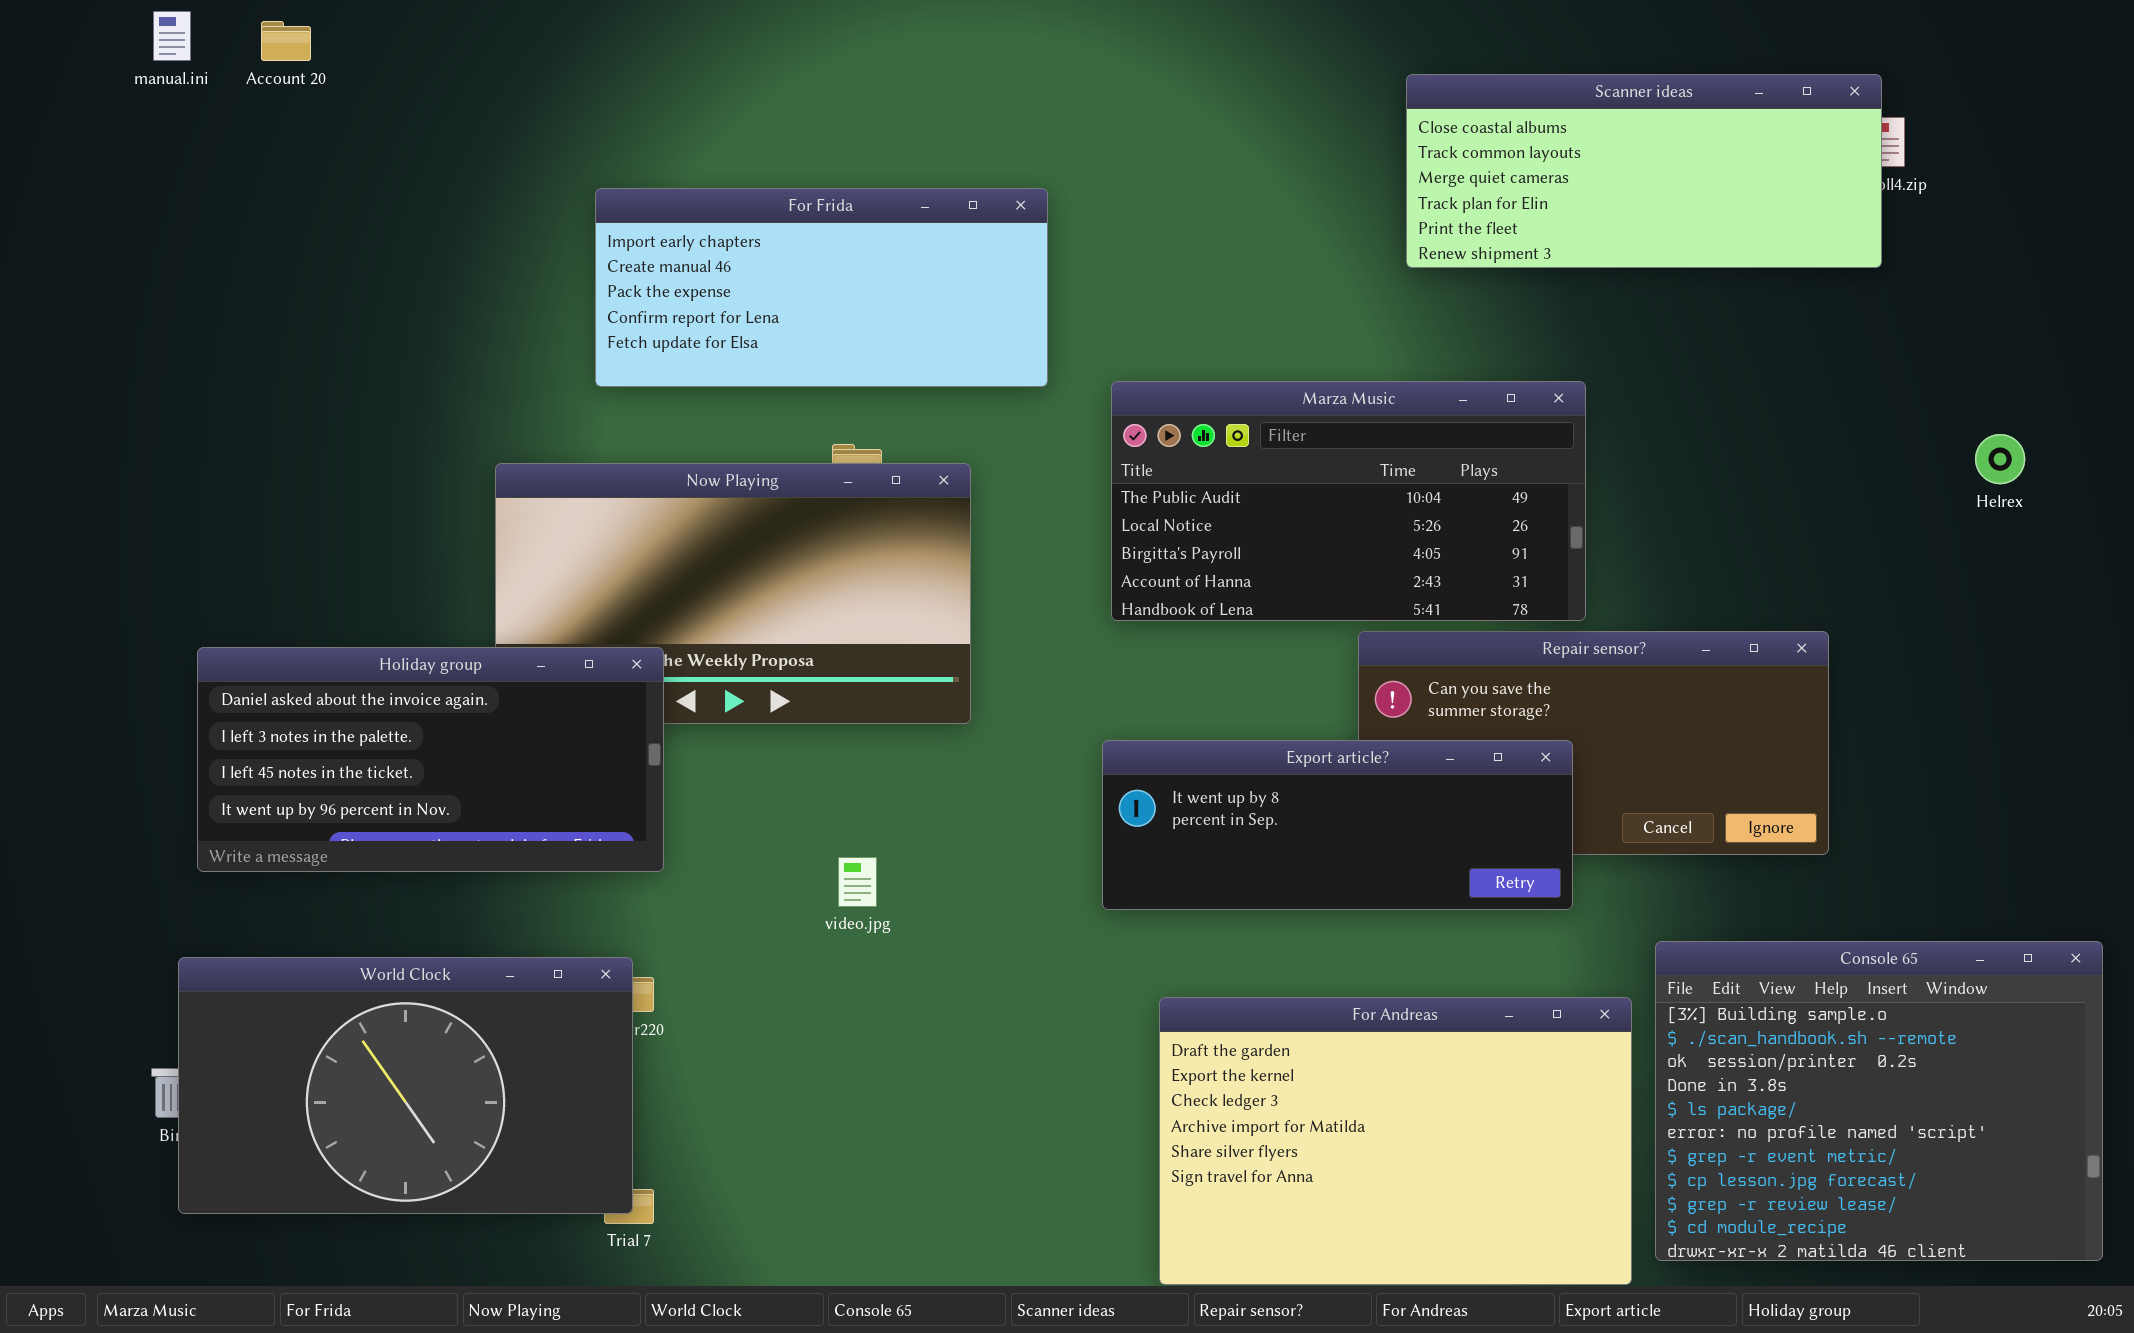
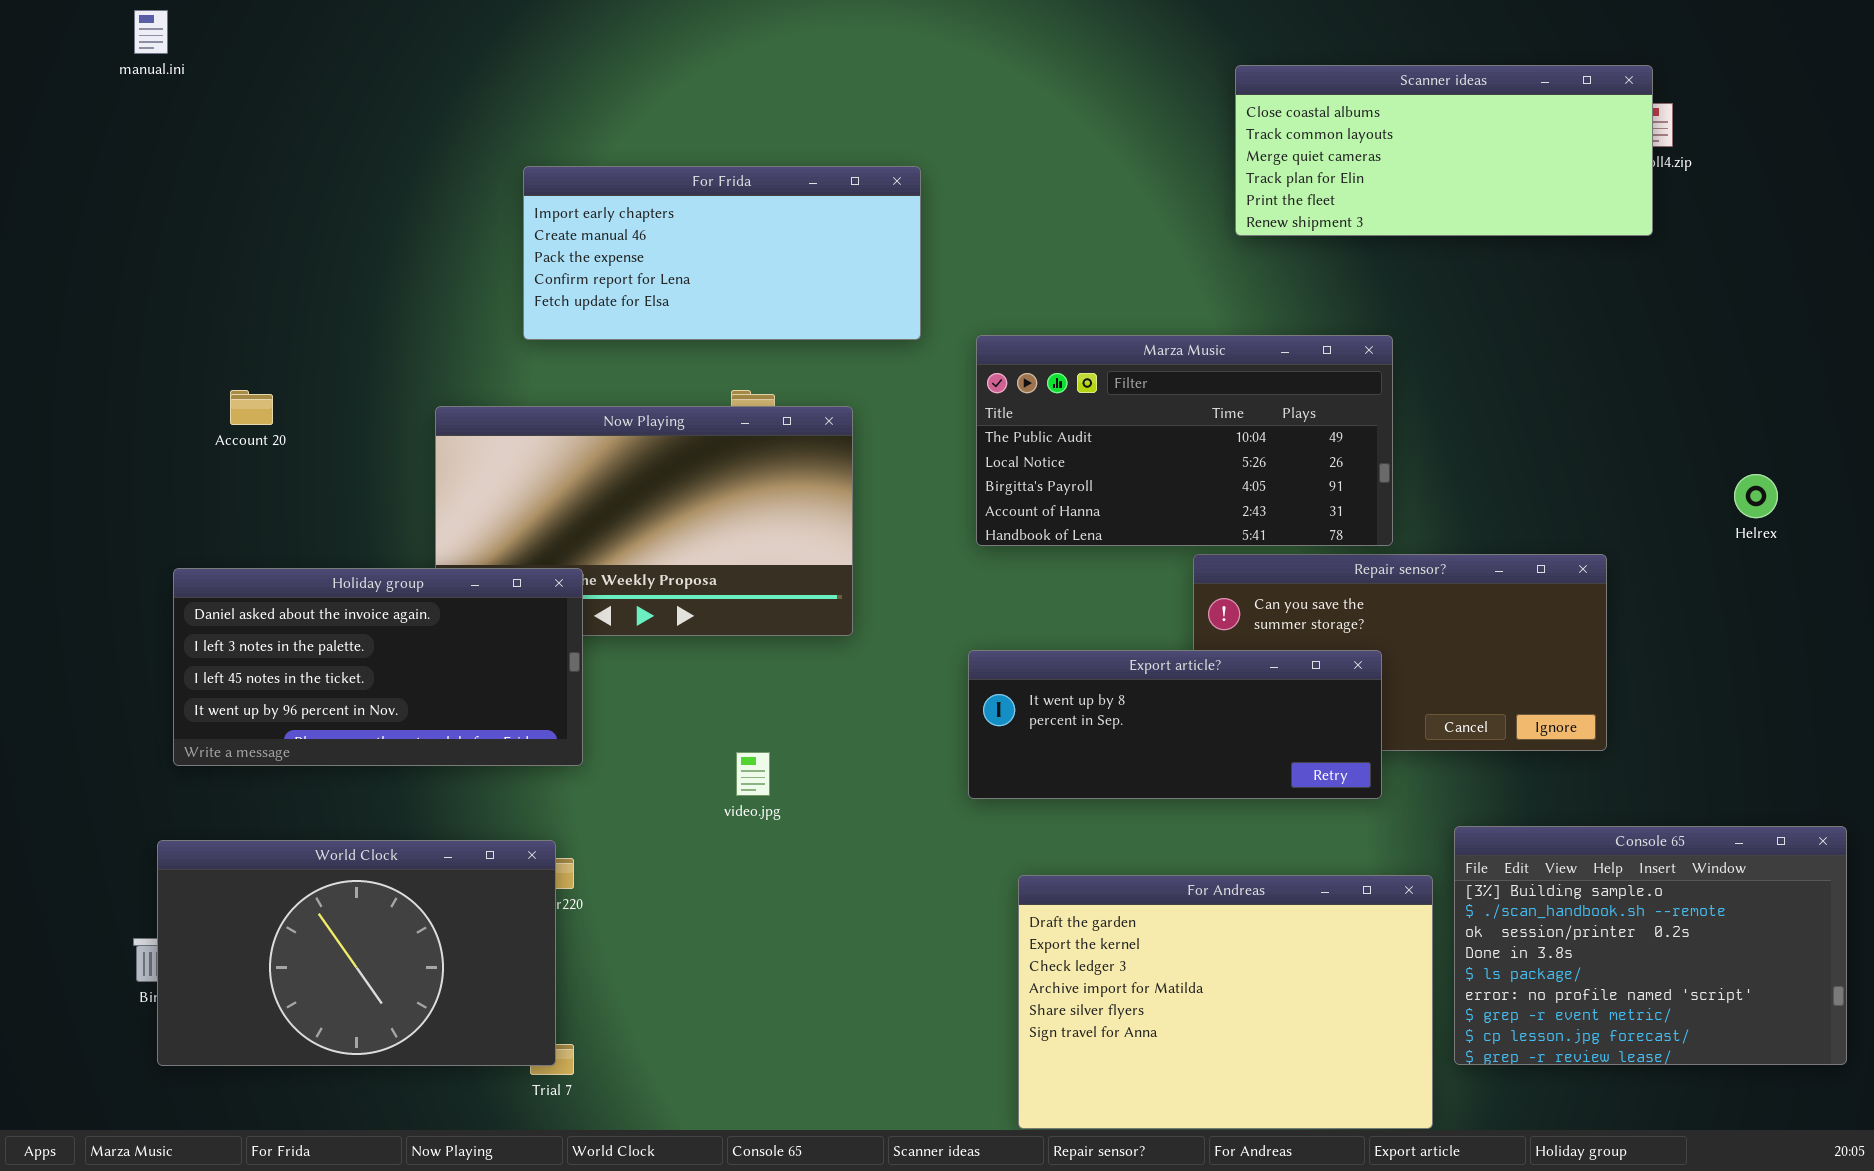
Account 20: [261,21,311,61] -> [230,390,273,425], moved
Helrex: [1975,434,2025,484] -> [1734,474,1778,518], moved
Console 65: [1655,941,2103,1261] -> [1454,826,1847,1065], resized

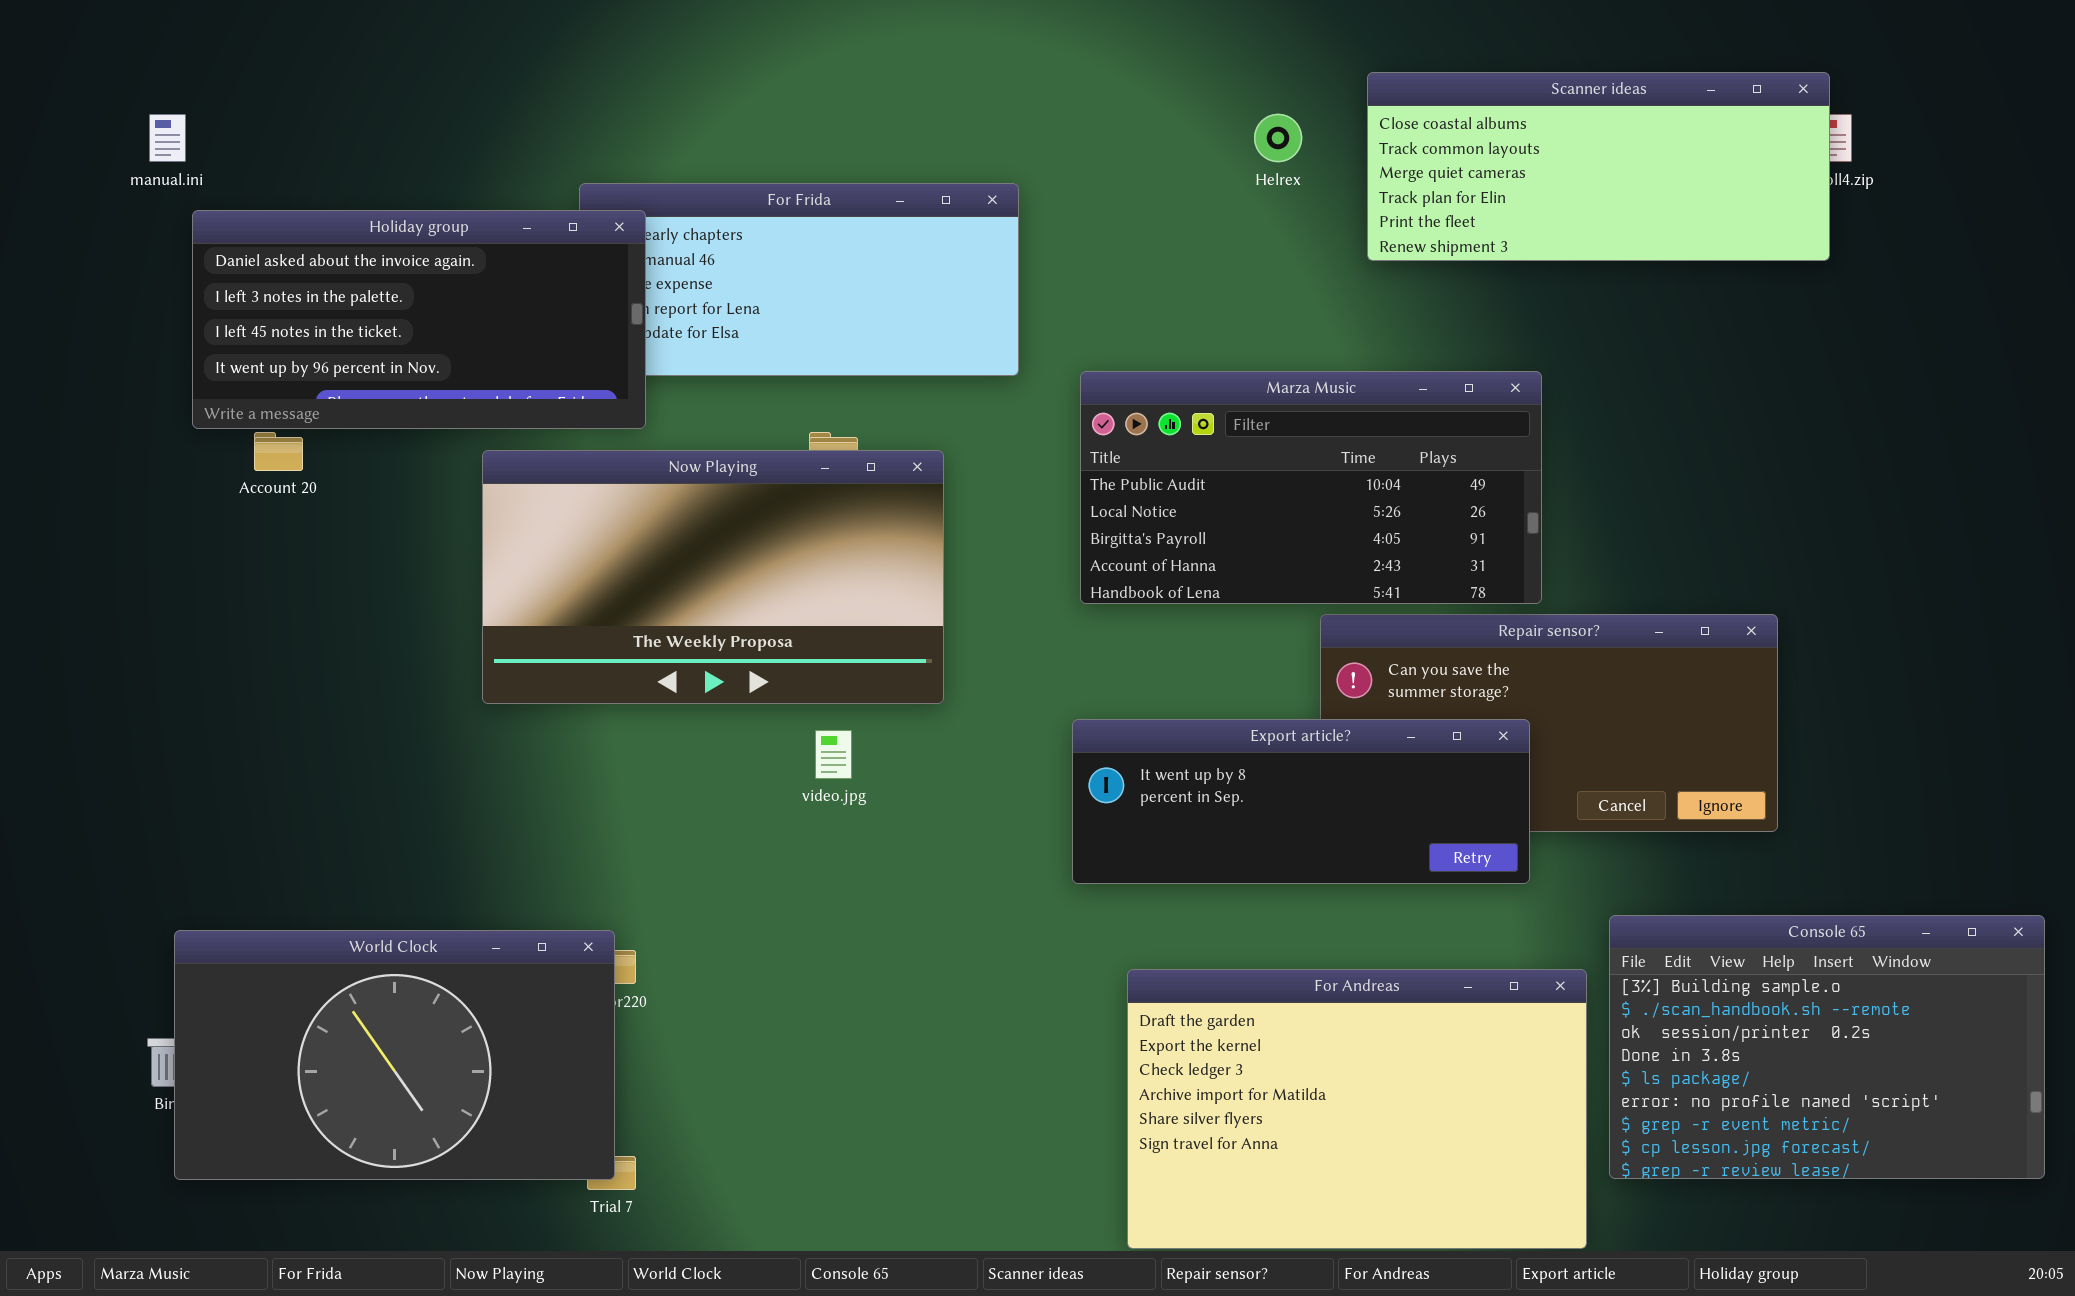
manual.ini: [134,10,168,54] -> [149,114,186,162], moved
Helrex: [1734,474,1778,518] -> [1254,114,1302,162], moved
Holiday group: [173,568,583,766] -> [192,210,646,429], moved
video.jpg: [736,752,770,796] -> [815,730,852,779], moved

